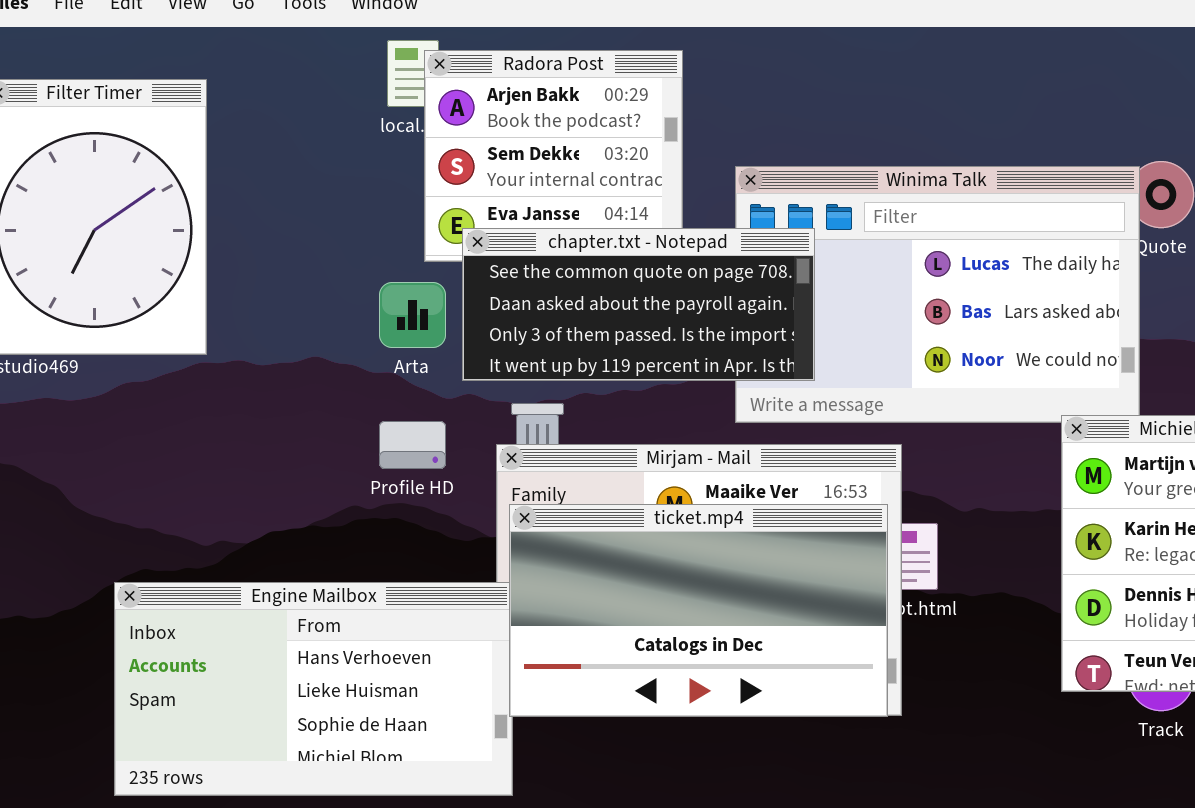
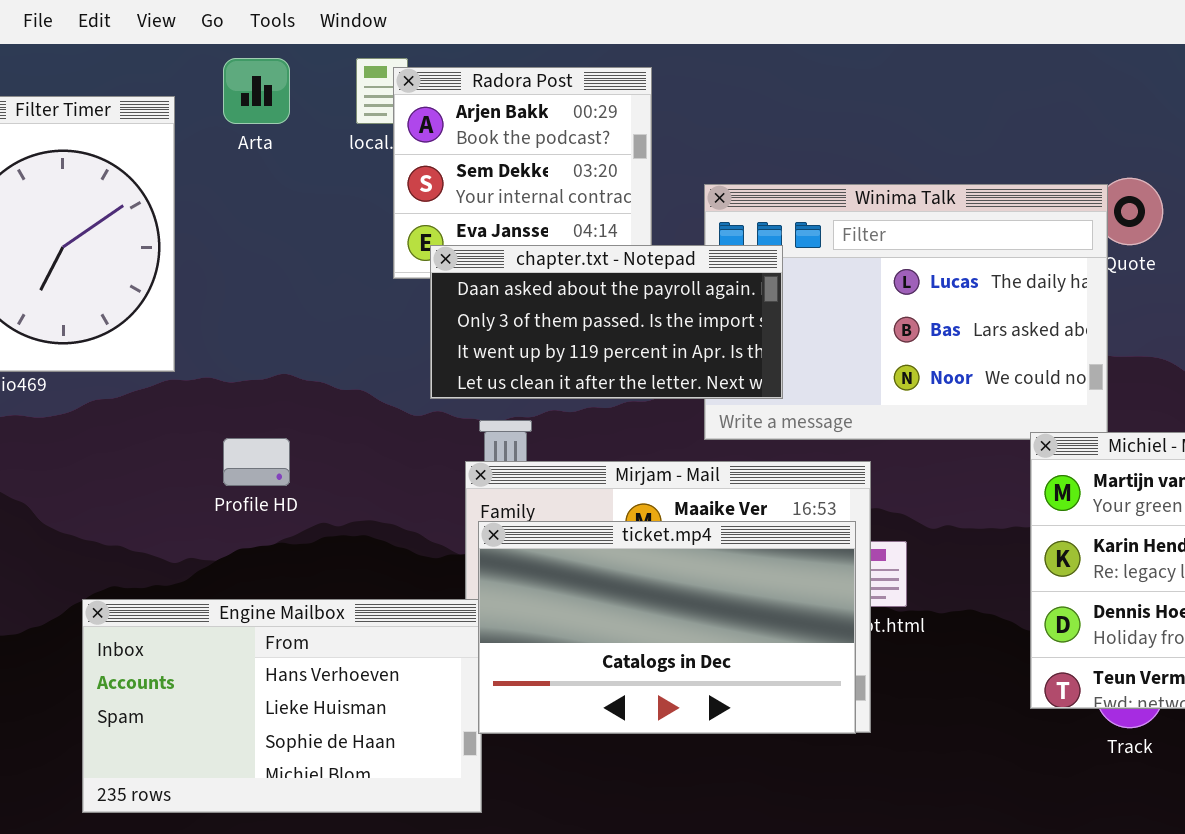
chapter.txt - Notepad: [462,228,815,381] -> [430,245,783,399], scrolled down 1 row
Arta: [379,282,446,348] -> [223,58,290,124], moved
Profile HD: [379,421,446,469] -> [223,438,290,486], moved

